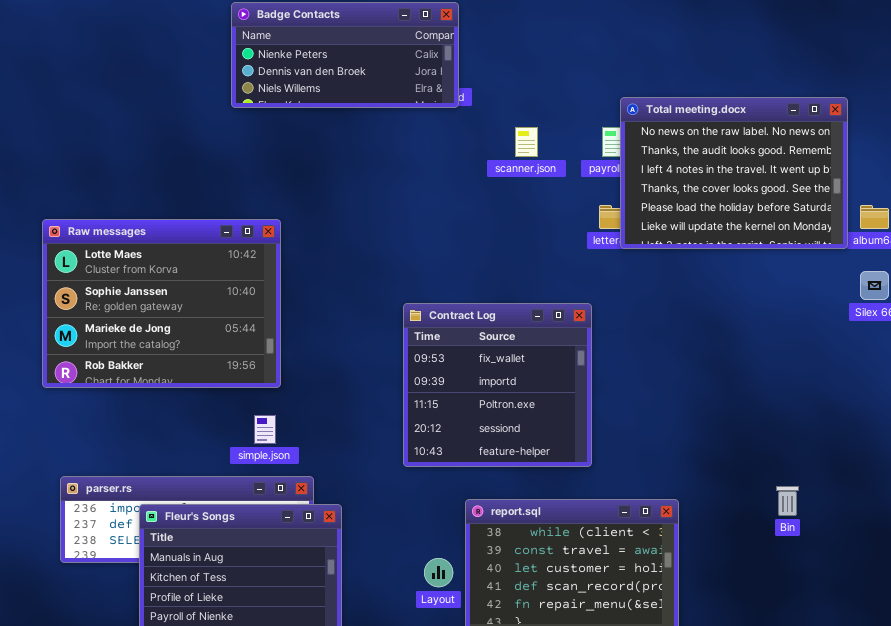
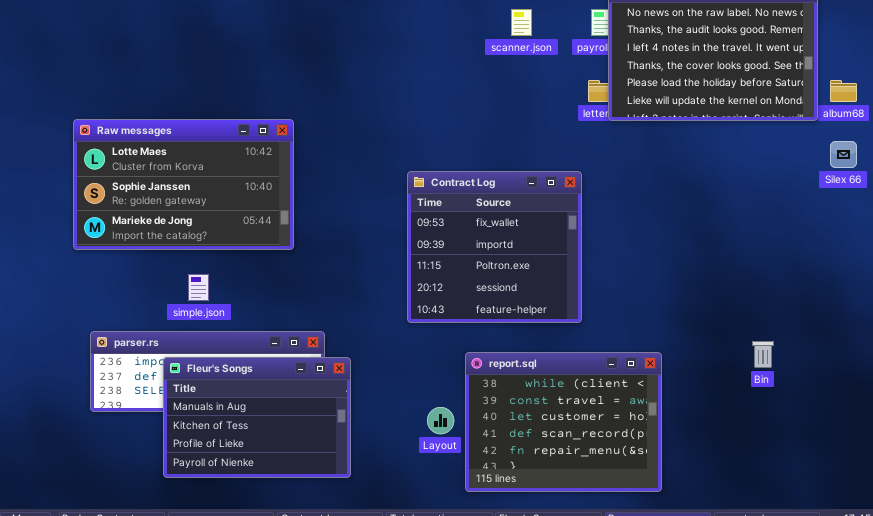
Raw messages: [42,219,281,388] -> [73,119,294,250], resized
simple.json: [254,415,276,444] -> [188,274,209,301], moved

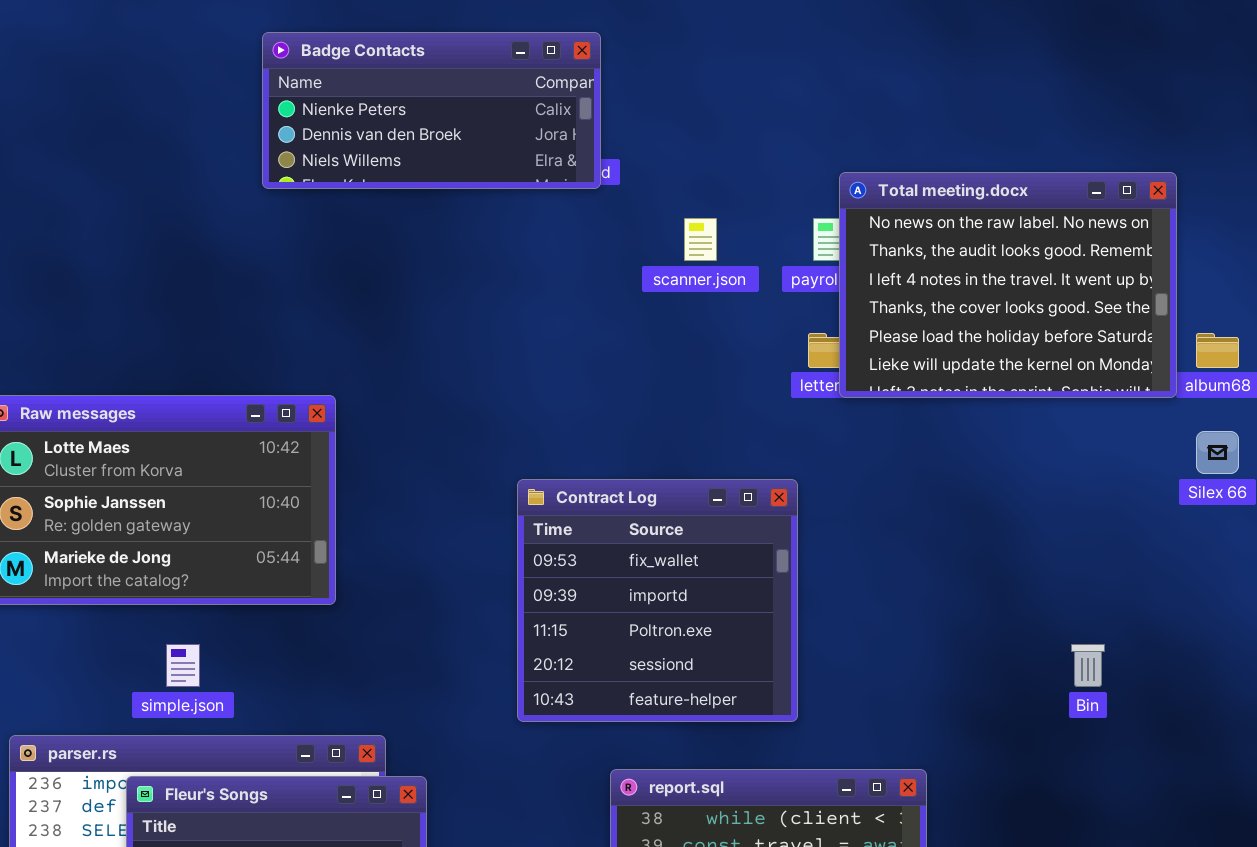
Bin: [752,341,774,368] -> [1071,644,1105,687], moved

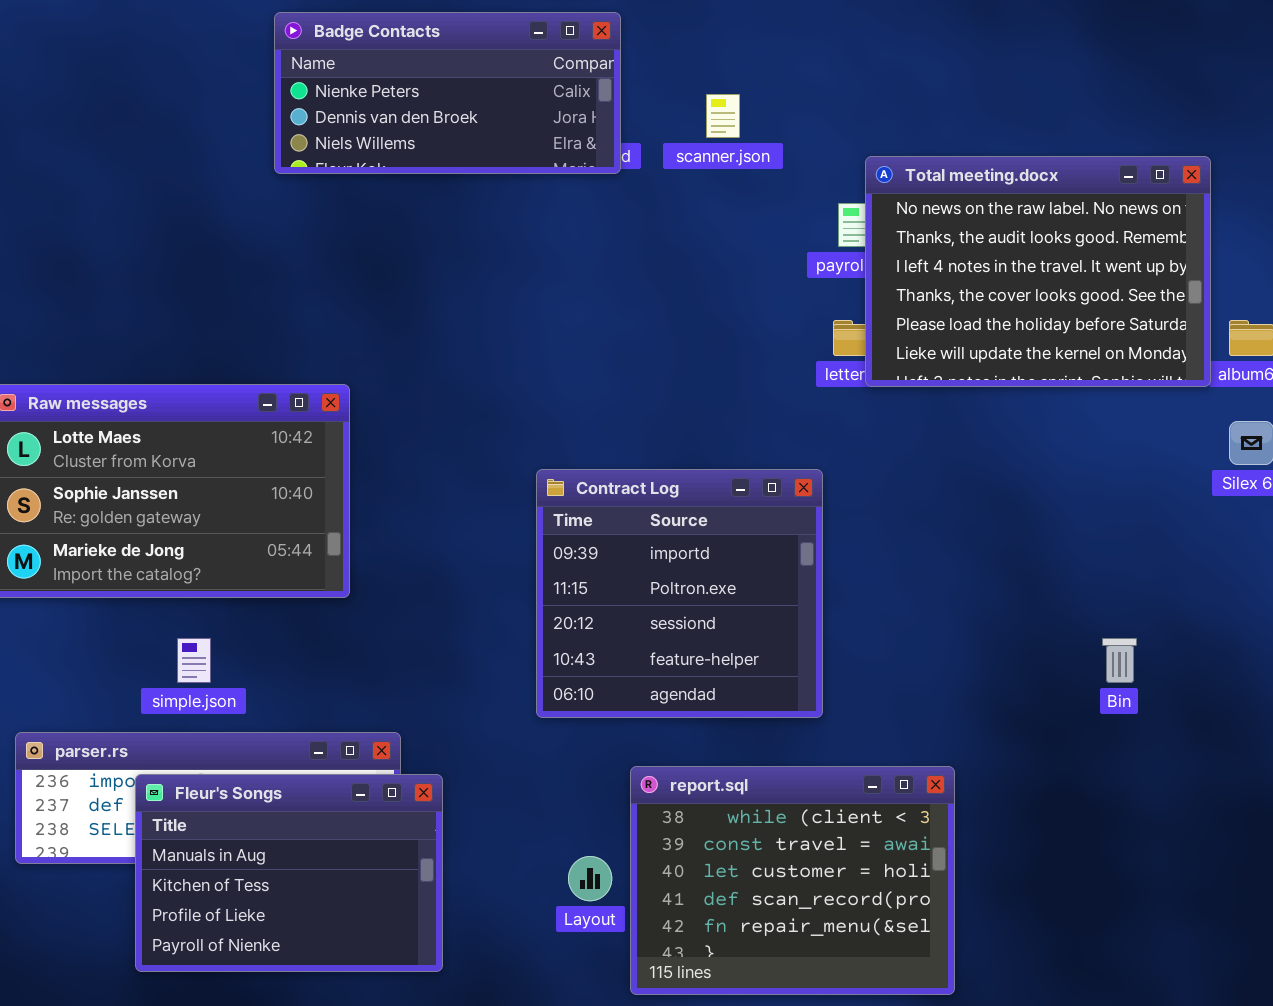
scanner.json: [684,218,717,261] -> [706,94,740,138], moved
Contract Log: [517,479,798,722] -> [536,469,823,718], scrolled down 1 row

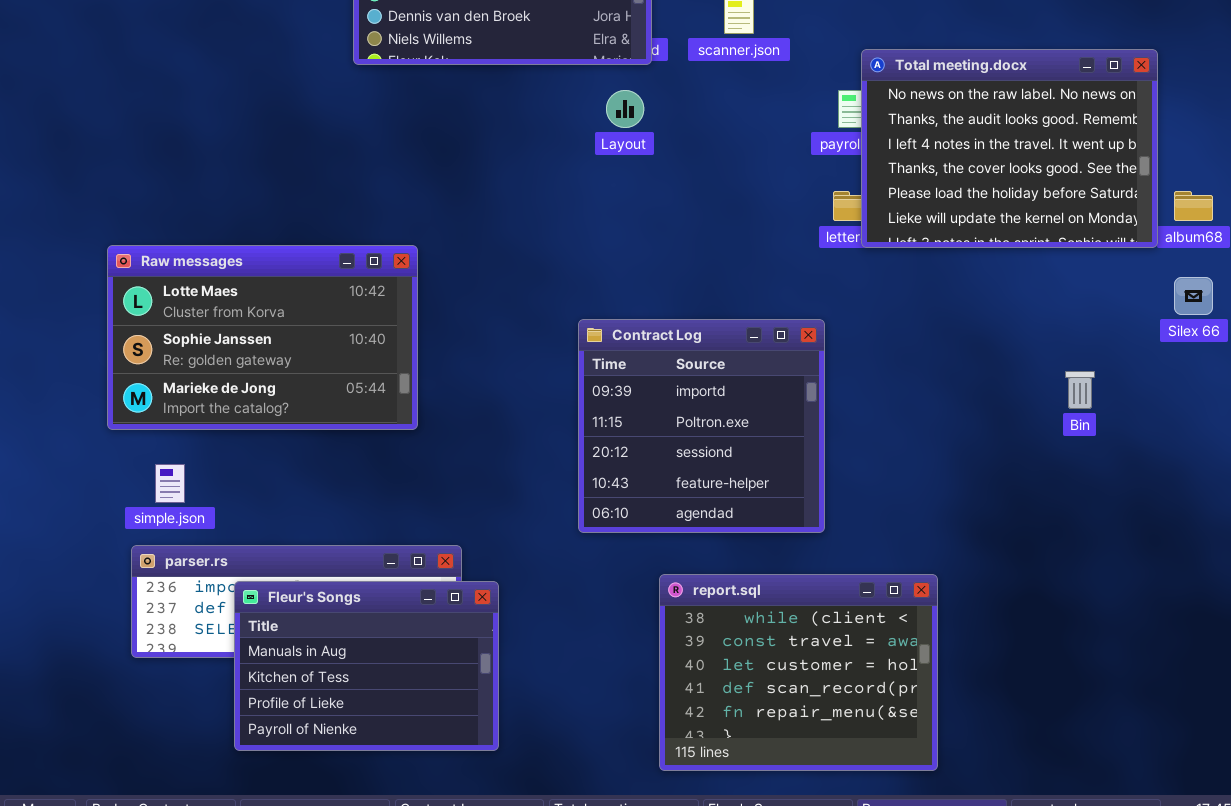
simple.json: [177,638,211,683] -> [155,464,185,503], moved
Bin: [1102,638,1137,683] -> [1065,371,1095,409], moved
Layout: [568,856,612,901] -> [606,90,644,128], moved

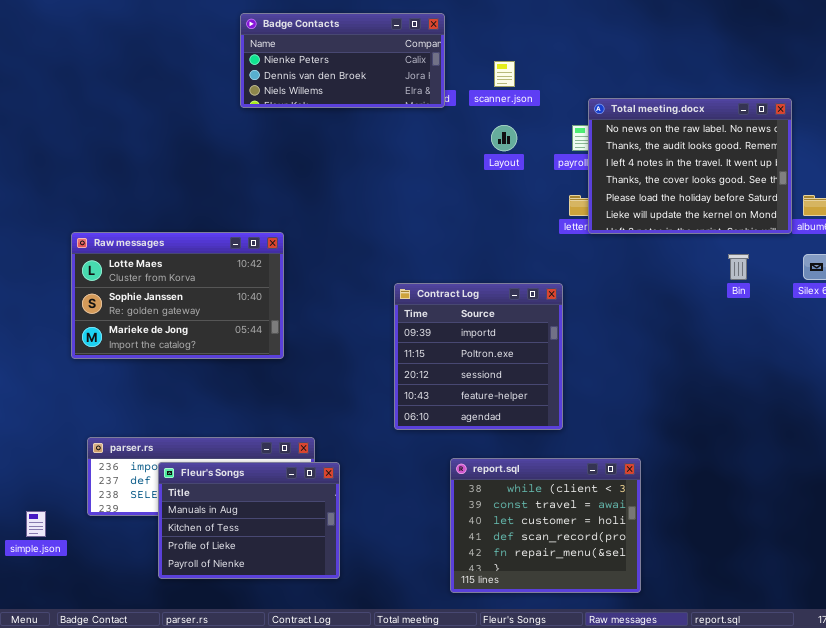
Layout: [606,90,644,128] -> [491,125,517,151], moved
Bin: [1065,371,1095,409] -> [728,254,749,280], moved
simple.json: [155,464,185,503] -> [26,511,46,537], moved

